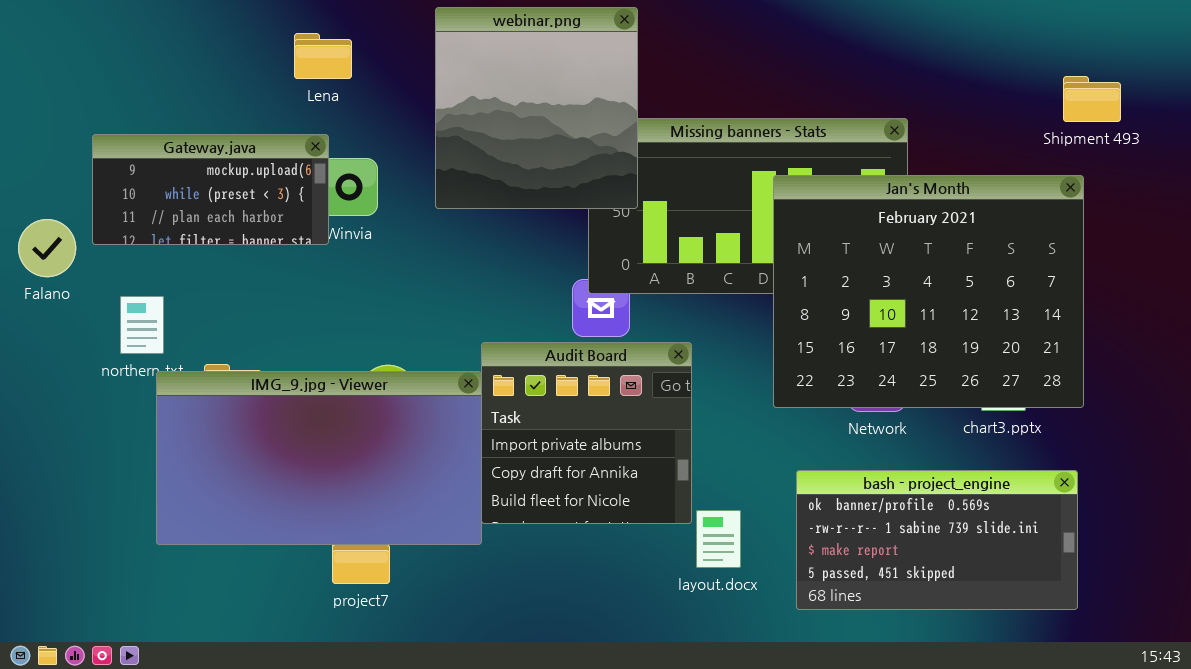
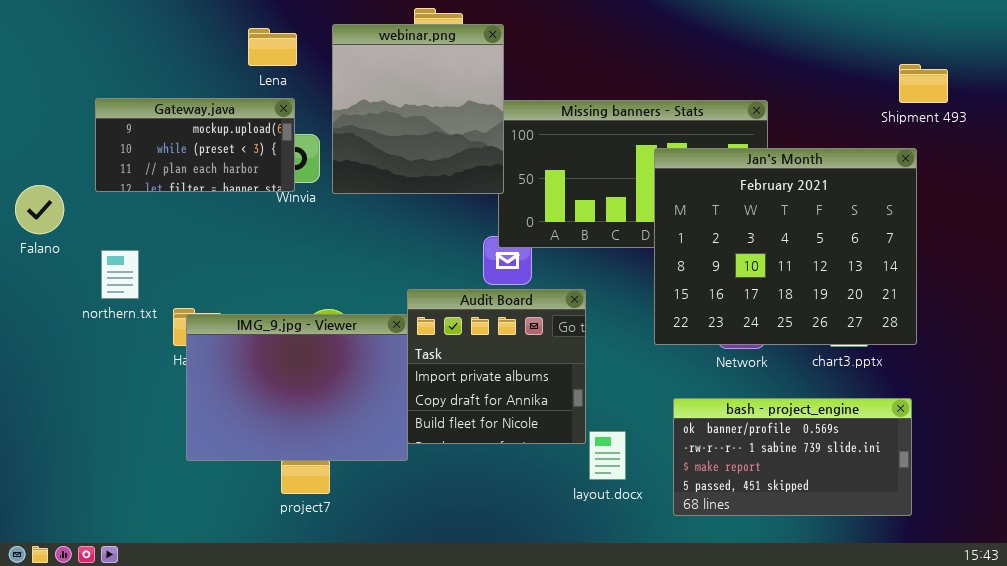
webinar.png: [435,7,638,209] -> [332,24,504,194], moved
Gateway.java: [92,134,329,245] -> [95,98,295,192], moved
IMG_9.jpg - Viewer: [156,371,482,545] -> [186,314,408,461], resized

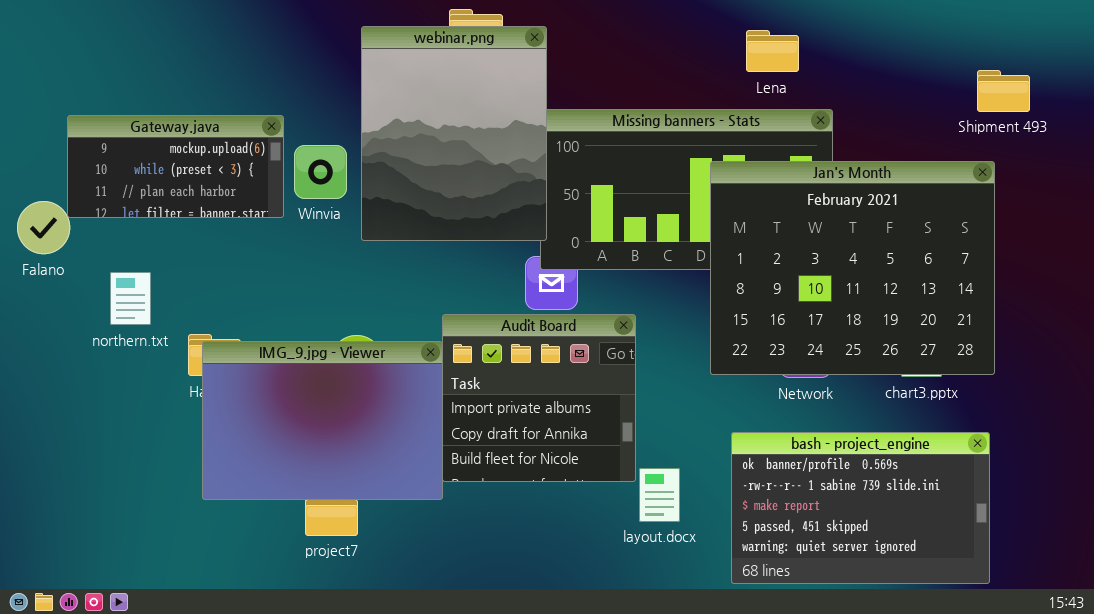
webinar.png: [332,24,504,194] -> [361,26,547,241], resized
Lena: [248,28,297,66] -> [746,30,799,72], moved
Gateway.java: [95,98,295,192] -> [67,115,284,218], moved
bash - project_engine: [673,398,912,516] -> [731,432,990,584], resized

